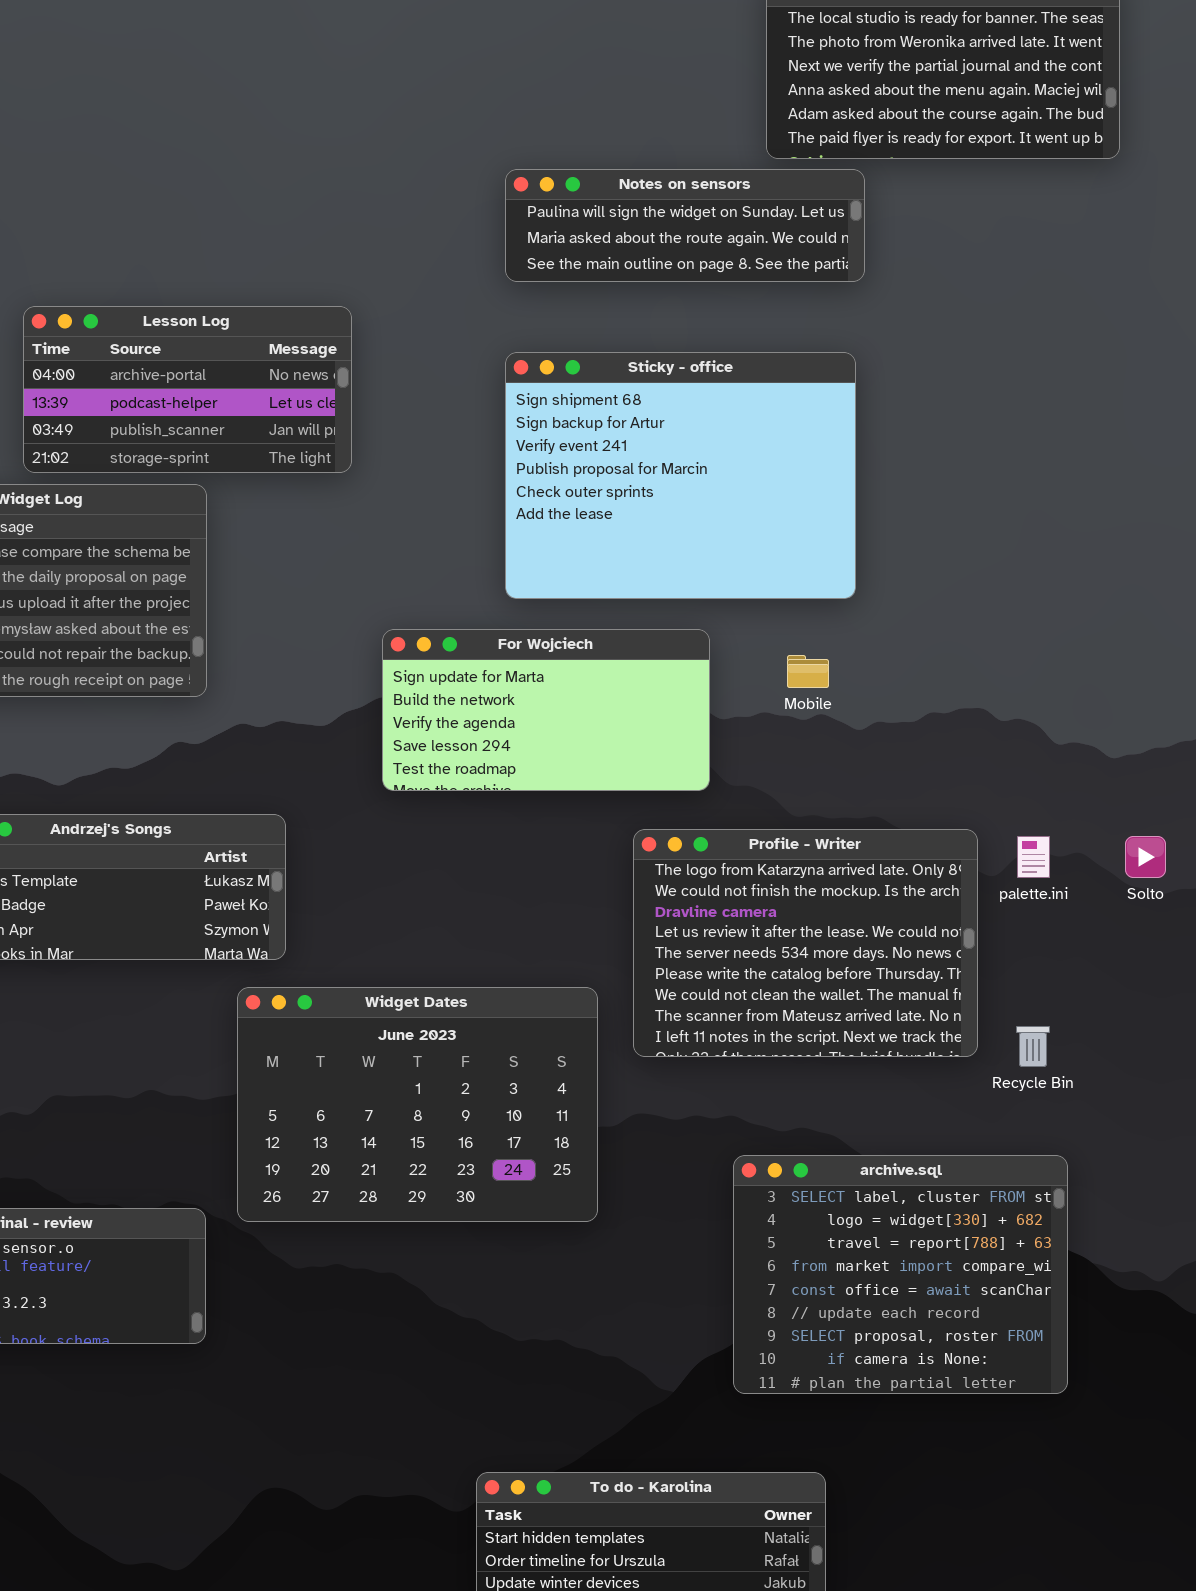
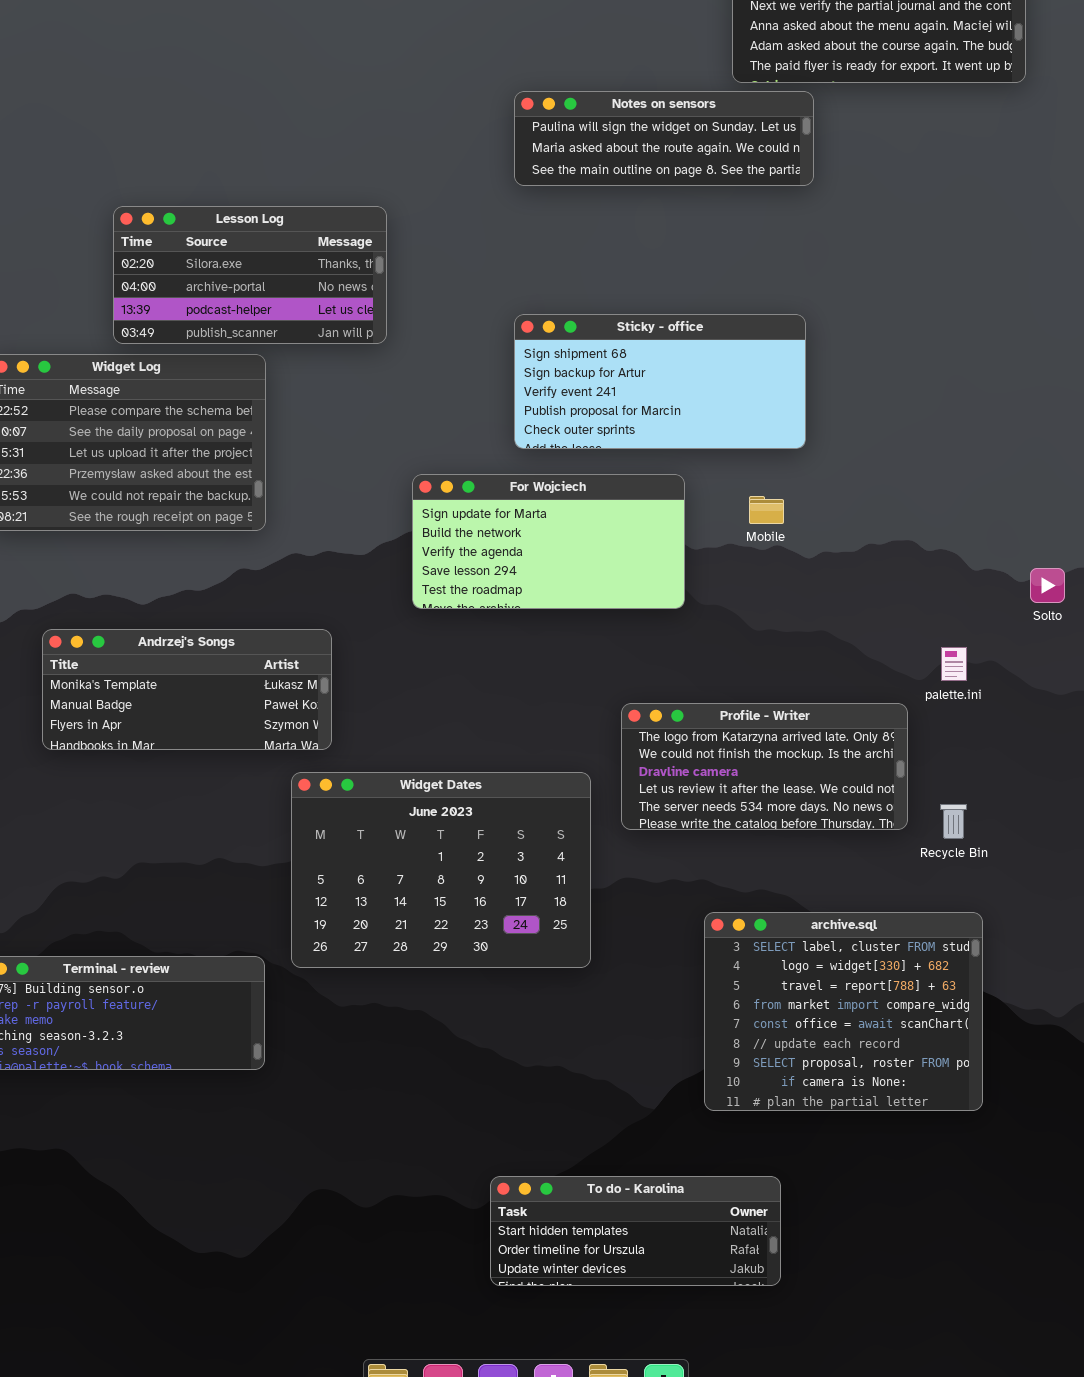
Lesson Log: [23,306,352,473] -> [113,206,387,344], scrolled up 1 row
Sticky - office: [505,352,856,599] -> [514,314,806,449], resized
Profile - Writer: [633,829,978,1057] -> [621,703,908,830], resized
Solto: [1125,836,1166,878] -> [1030,568,1065,603], moved

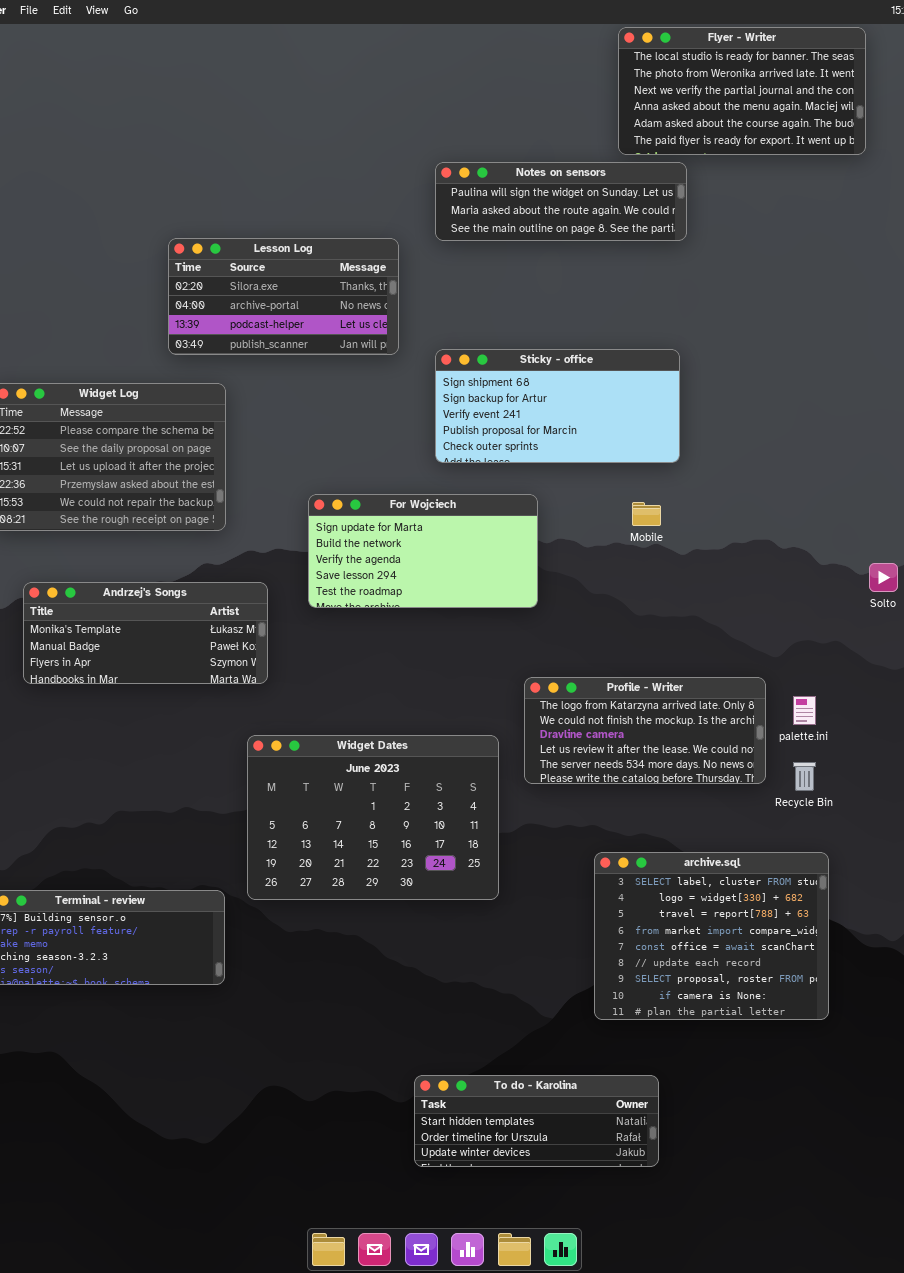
Lesson Log: [113,206,387,344] -> [168,238,399,355], moved
For Wojciech: [412,474,685,609] -> [308,494,538,608], moved
Andrzej's Songs: [42,629,332,750] -> [23,582,268,684], moved
palette.ini: [941,647,967,681] -> [793,696,816,725], moved

